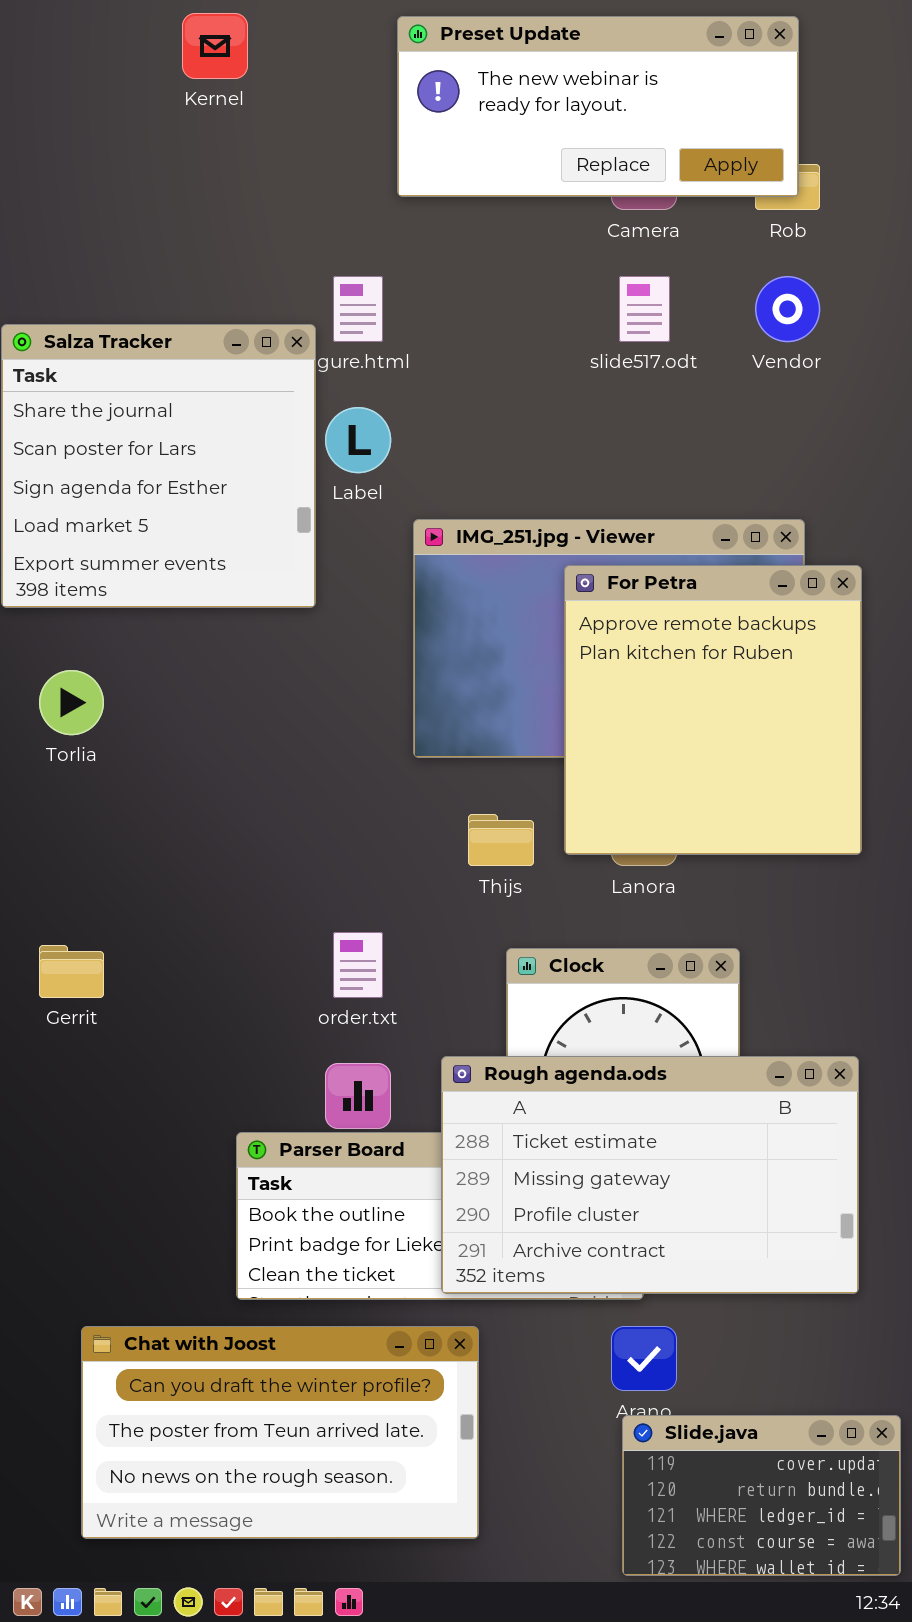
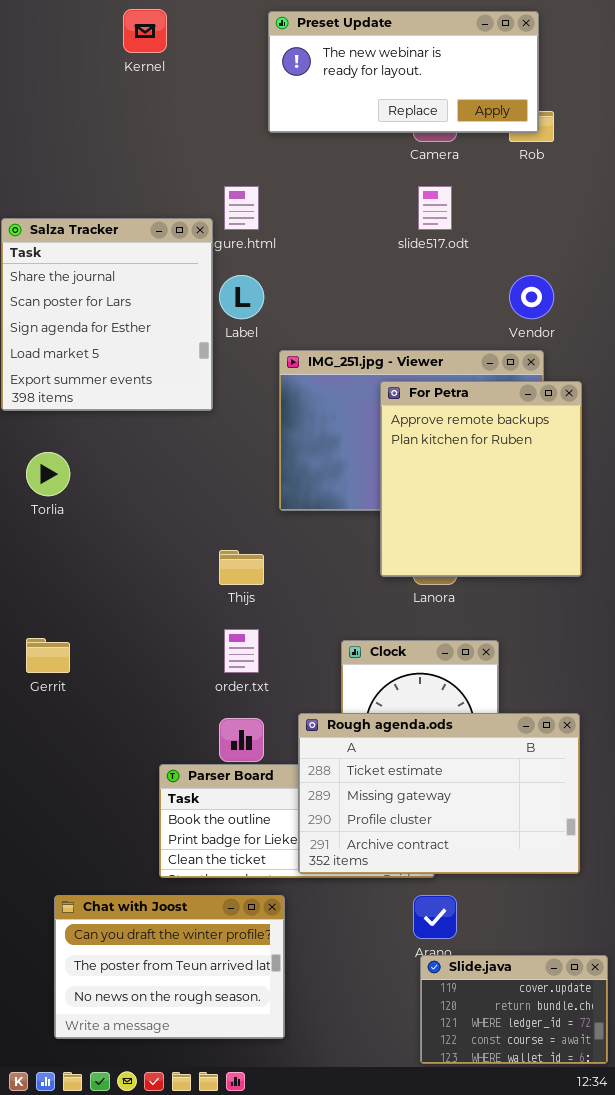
Vendor: [755,276,820,342] -> [509,275,554,319], moved
Thijs: [468,814,534,866] -> [219,550,264,585], moved
Chat with Joost: [81,1326,479,1539] -> [54,895,285,1039], resized

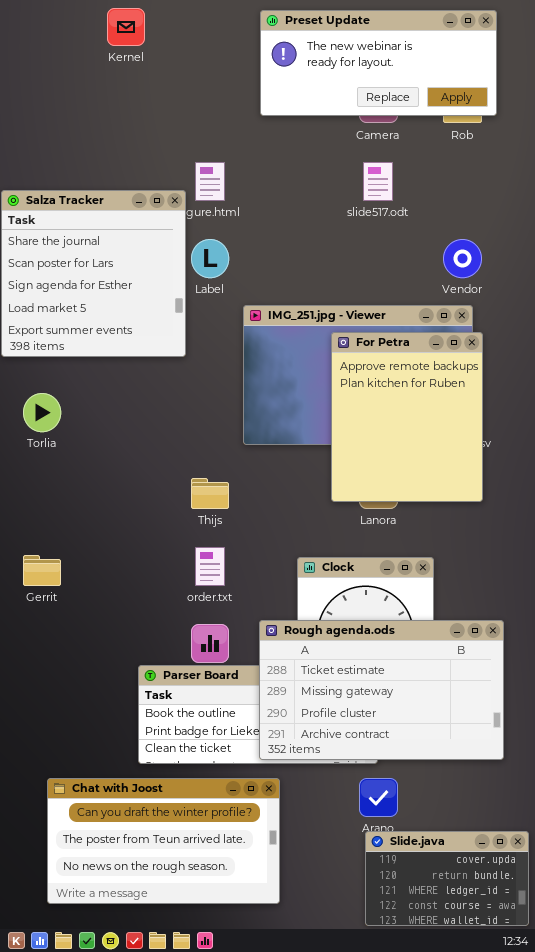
Preset Update: [268,11,539,133] -> [260,10,497,116], moved
For Petra: [380,381,582,577] -> [331,332,483,502], resized
Chat with Joost: [54,895,285,1039] -> [47,778,280,904], resized

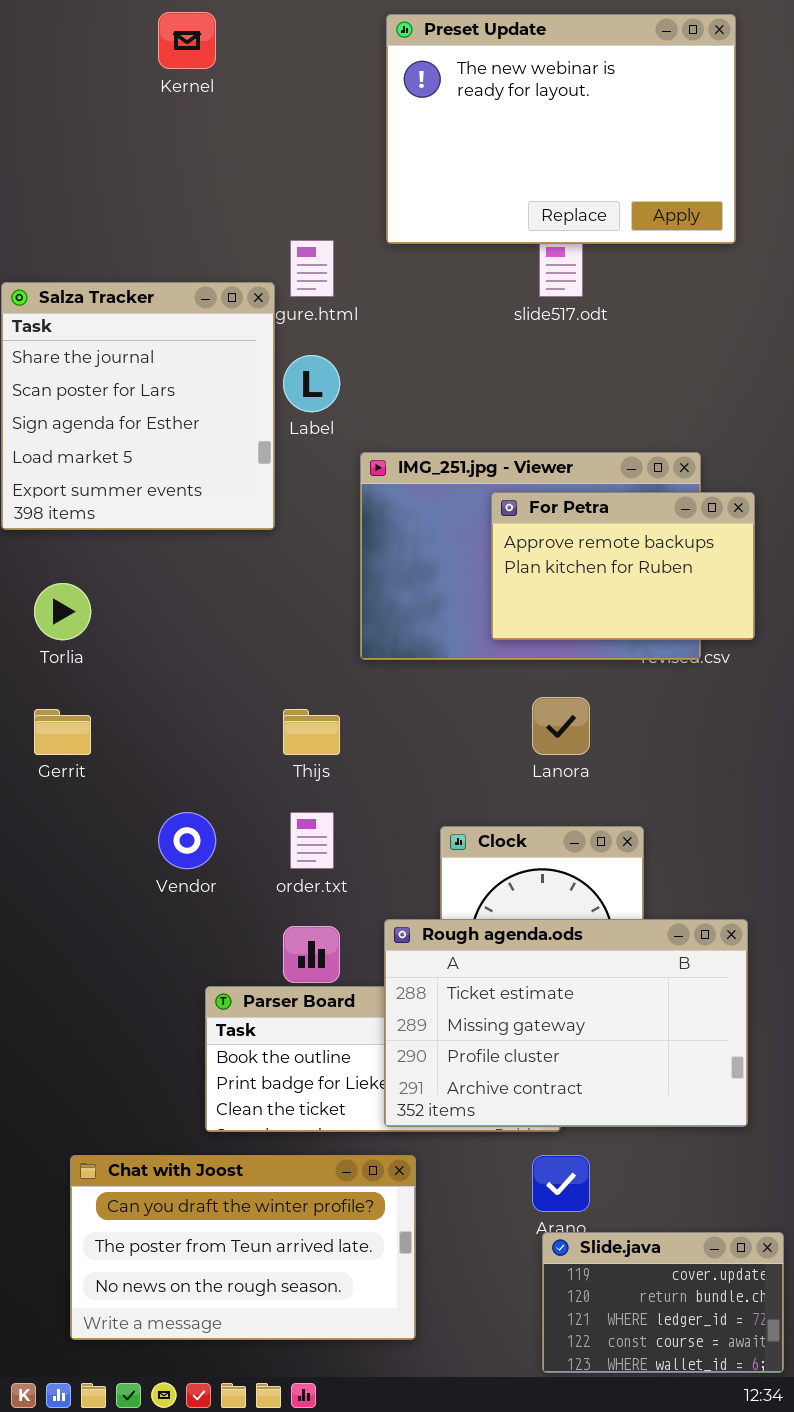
Preset Update: [260,10,497,116] -> [386,14,736,244], resized
Vendor: [443,239,482,278] -> [158,812,216,869], moved
For Petra: [331,332,483,502] -> [491,492,755,640], resized
Gerrit: [23,555,61,586] -> [34,709,91,755], moved

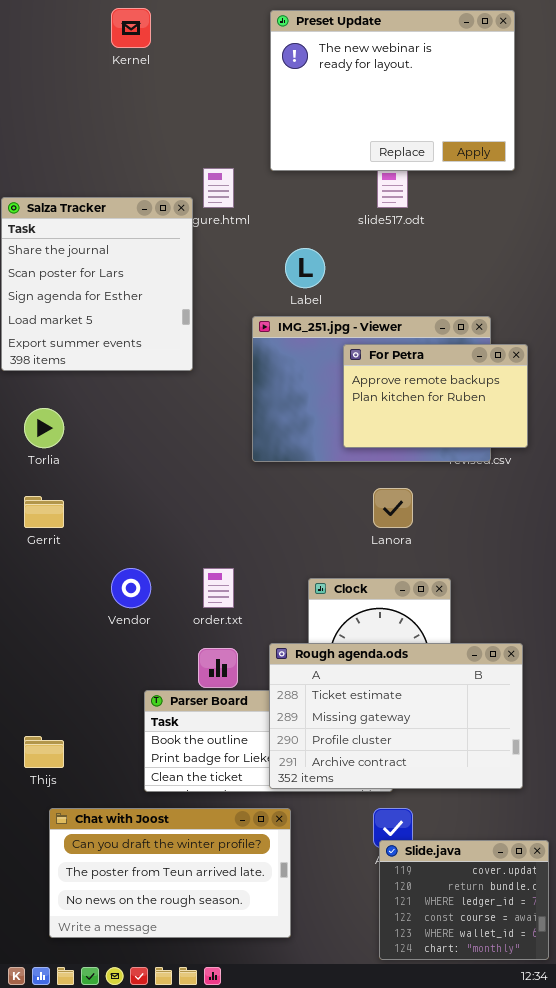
Label: [283,355,340,412] -> [285,248,325,288], moved
Thijs: [283,709,340,755] -> [24,736,64,768], moved
Slide.java: [542,1232,784,1373] -> [379,840,549,960], resized

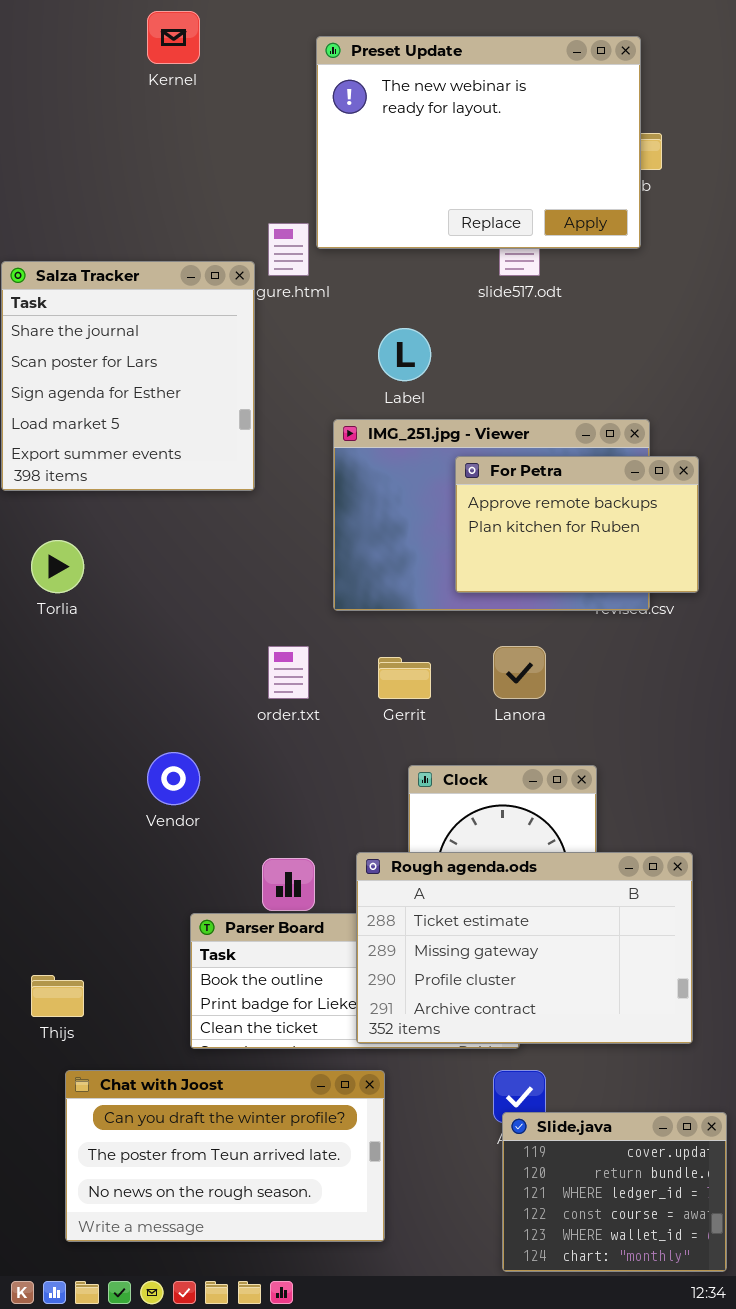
Preset Update: [270,10,515,171] -> [316,36,641,249], moved
Gerrit: [24,496,64,528] -> [378,657,431,699], moved
order.txt: [203,568,234,608] -> [268,646,309,699], moved

